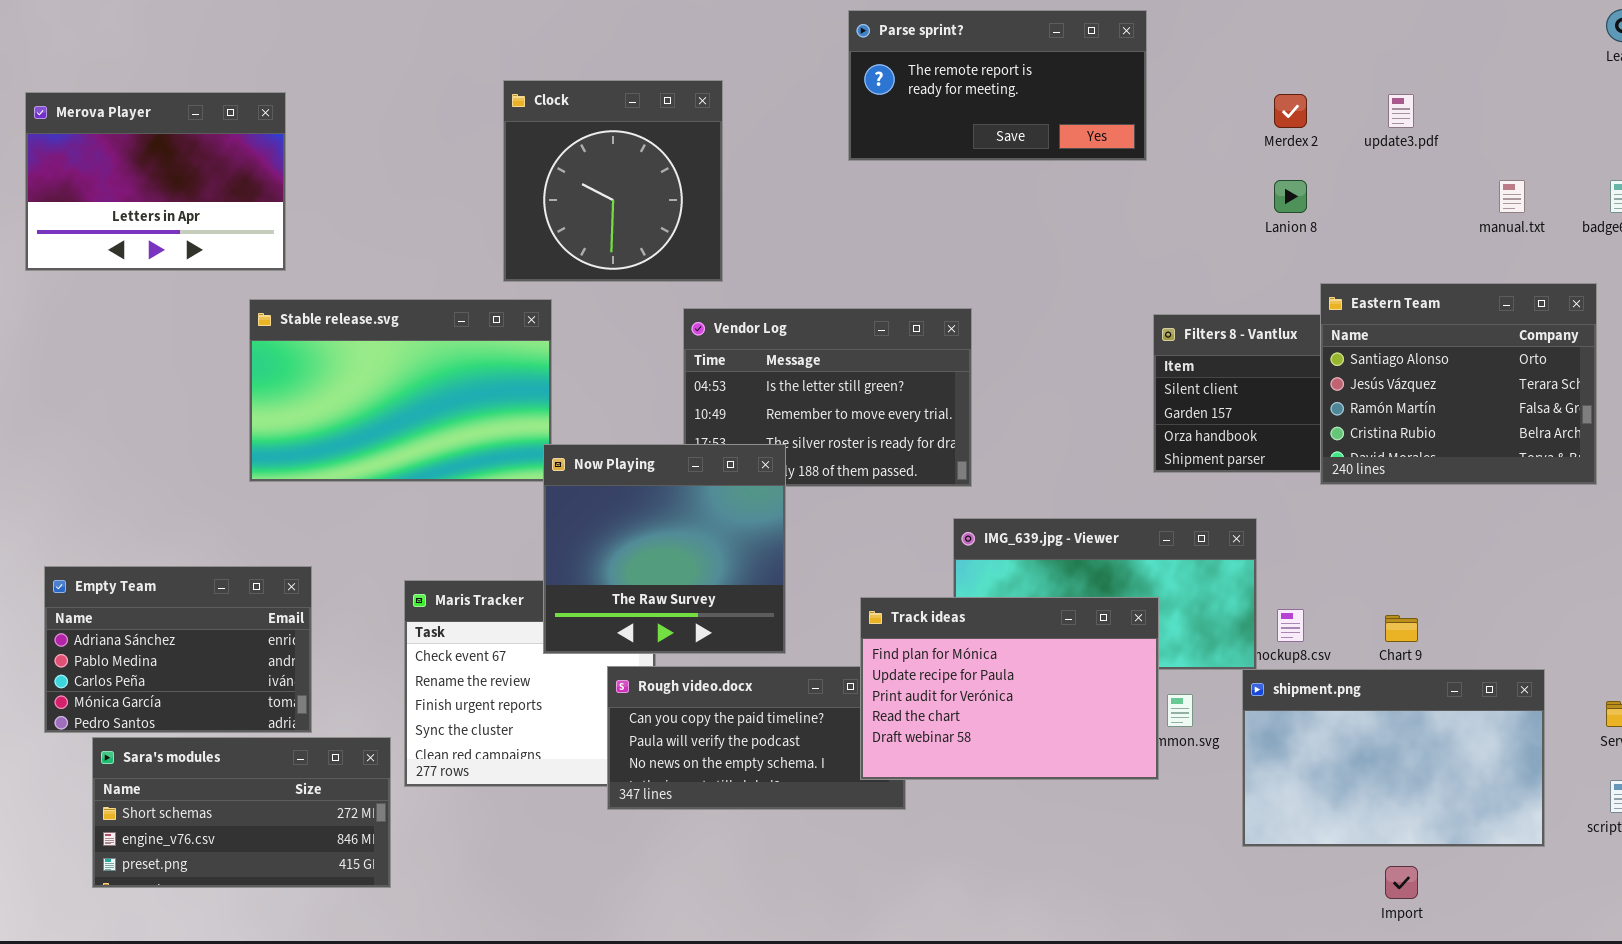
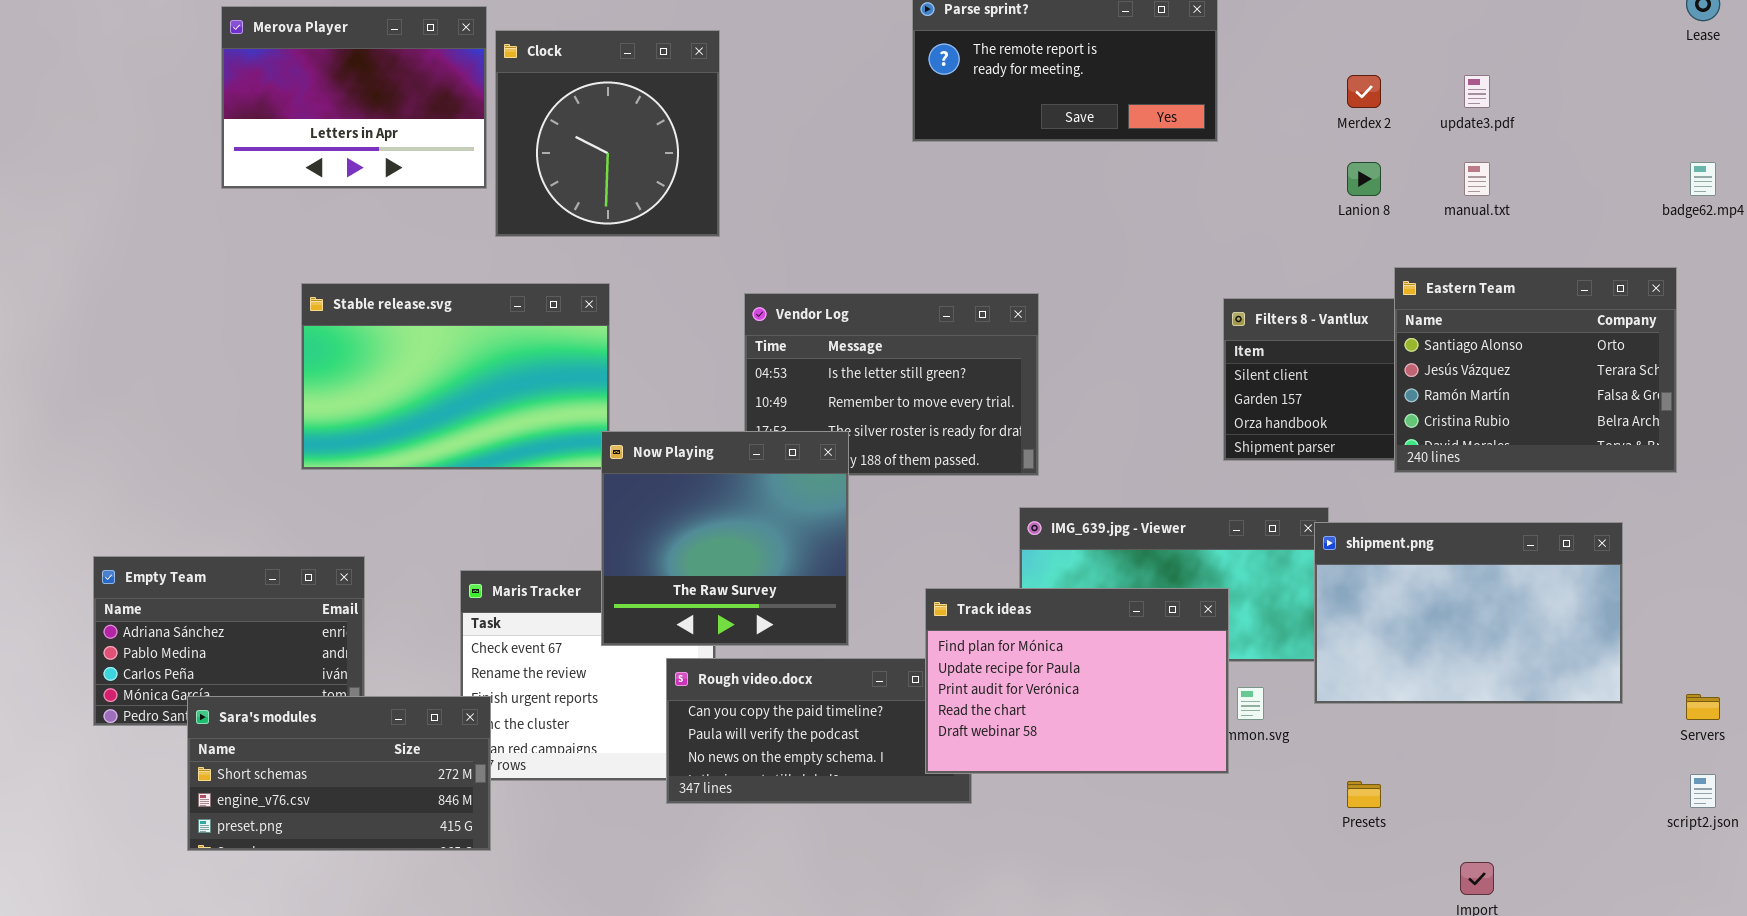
Clock: [503,80,723,282] -> [495,30,720,237], moved
Merova Player: [25,92,286,271] -> [221,6,487,189], moved
manual.txt: [1499,180,1525,213] -> [1464,162,1490,196], moved
shipment.png: [1242,669,1545,847] -> [1314,522,1623,704], moved
Sara's modules: [92,737,391,888] -> [187,696,491,851], moved

